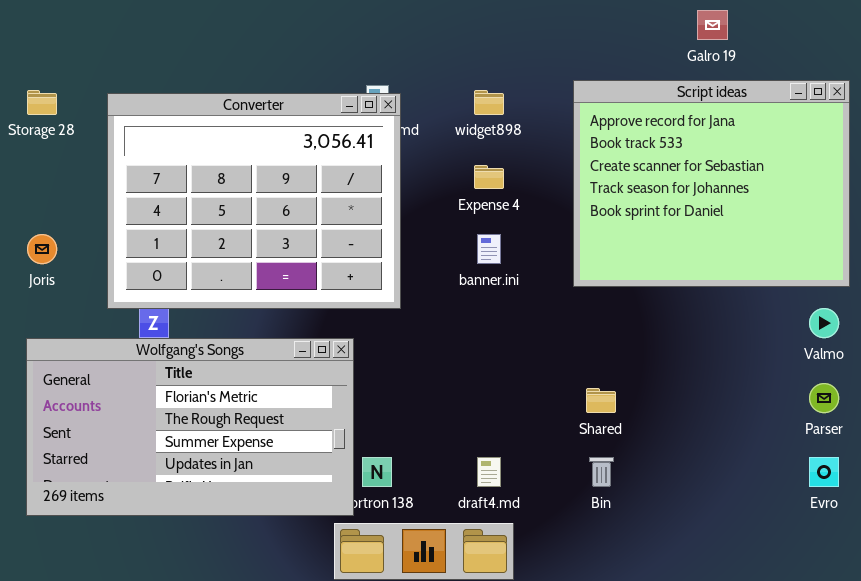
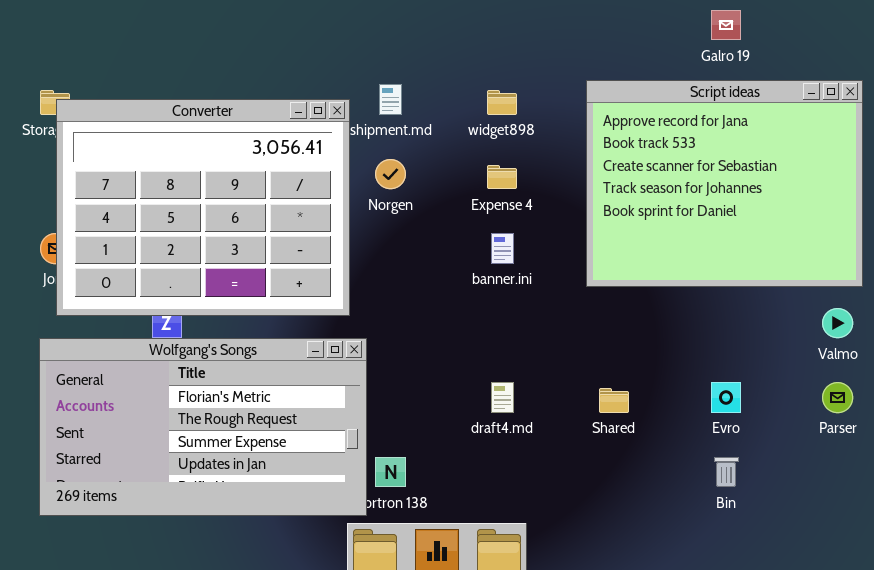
Converter: [107,93,401,309] -> [56,99,350,316], moved
draft4.md: [477,457,501,487] -> [491,382,514,413], moved
Bin: [589,457,614,487] -> [714,457,739,487], moved
Evro: [809,457,839,487] -> [711,382,741,413], moved

